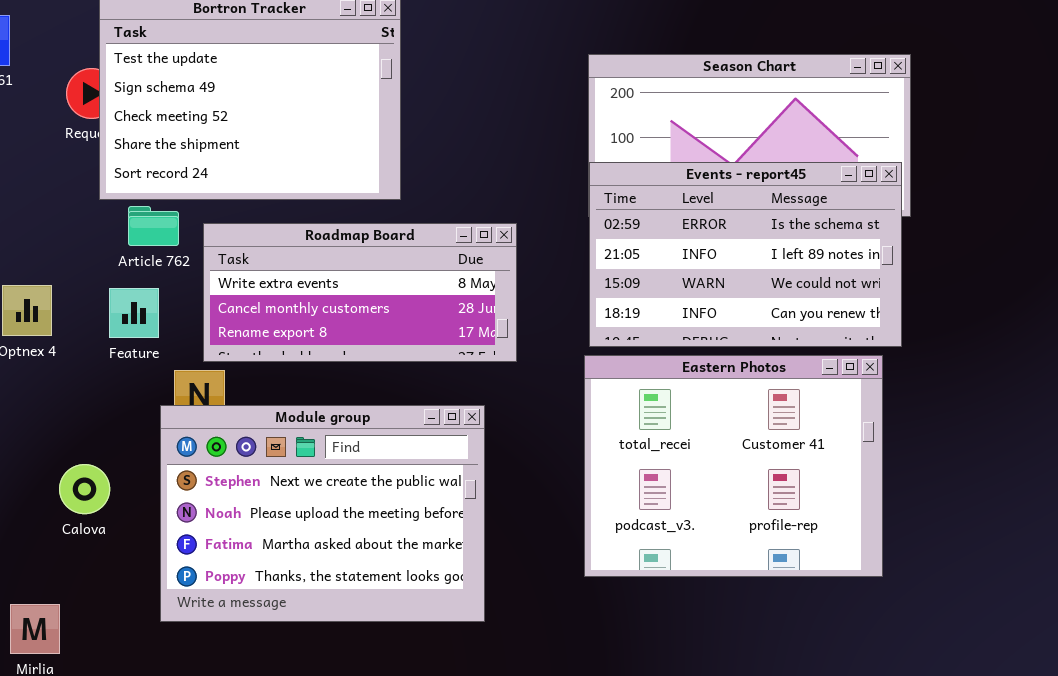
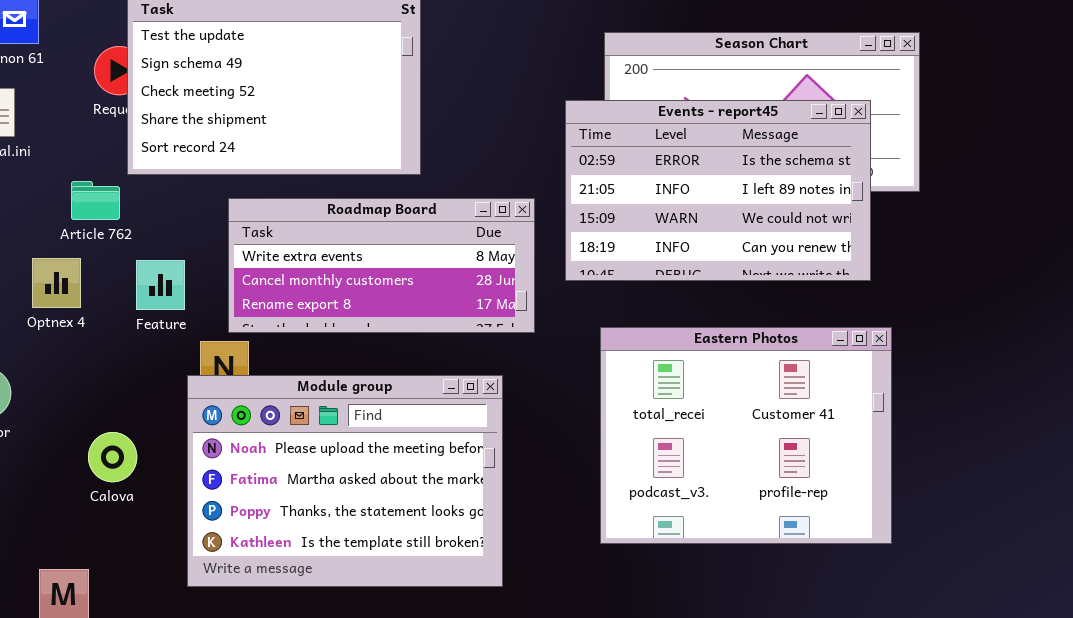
Events - report45: [589,162,902,347] -> [565,100,871,281], moved
Article 762: [128,206,179,246] -> [71,181,120,220], moved
Module group: [160,405,485,622] -> [187,375,503,587], scrolled down 1 row

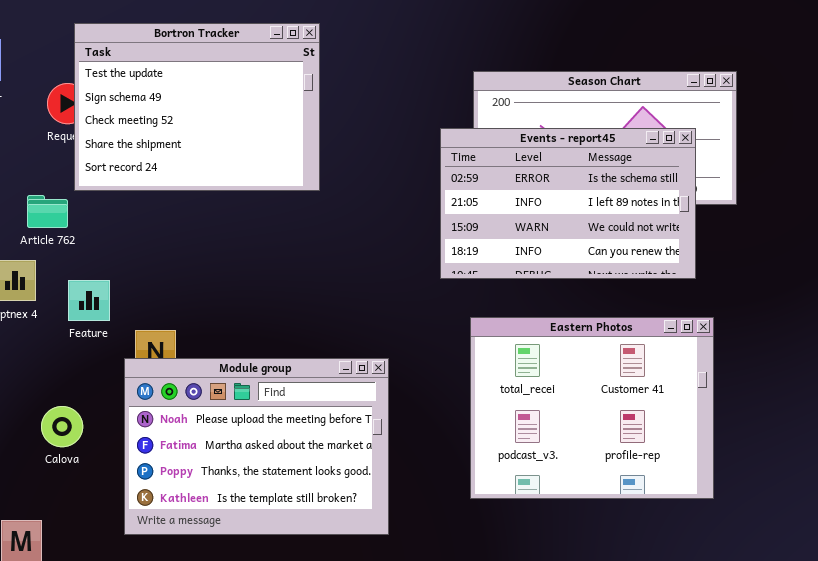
Roadmap Board: [228,198,535,333] -> none, closed
Feature: [136,260,185,310] -> [68,280,110,321], moved

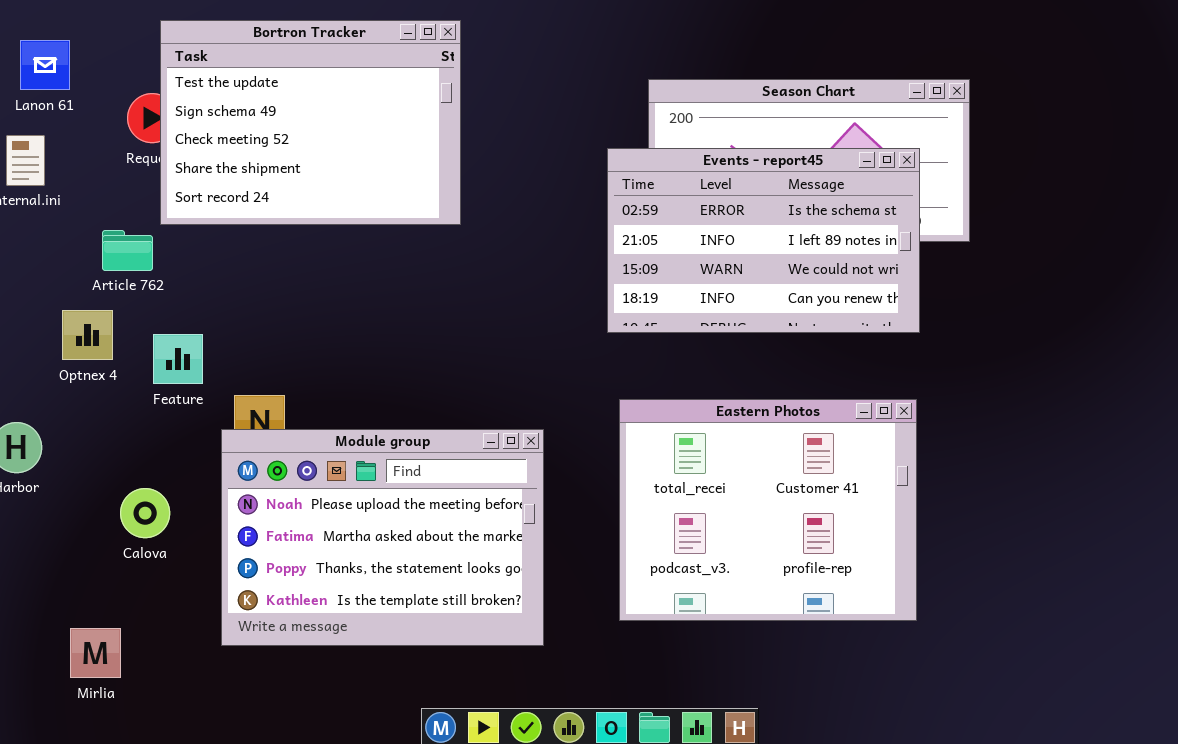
Eastern Photos: [470,317,714,499] -> [619,399,917,621], moved

